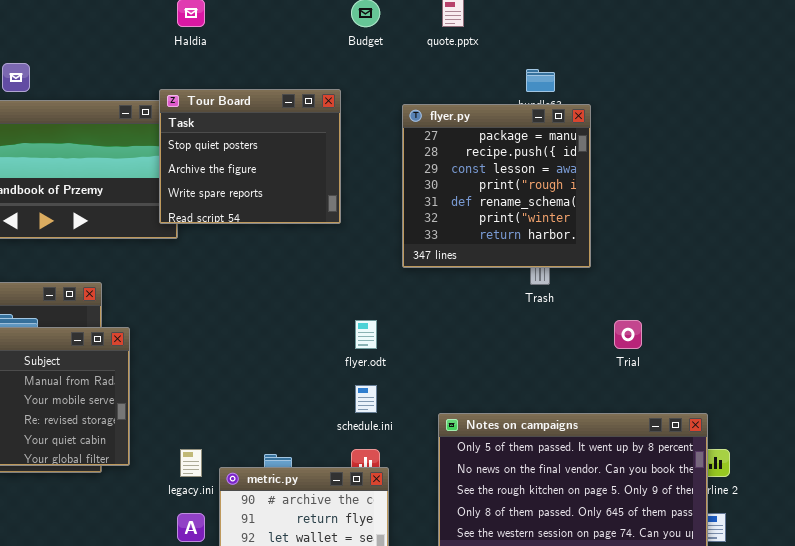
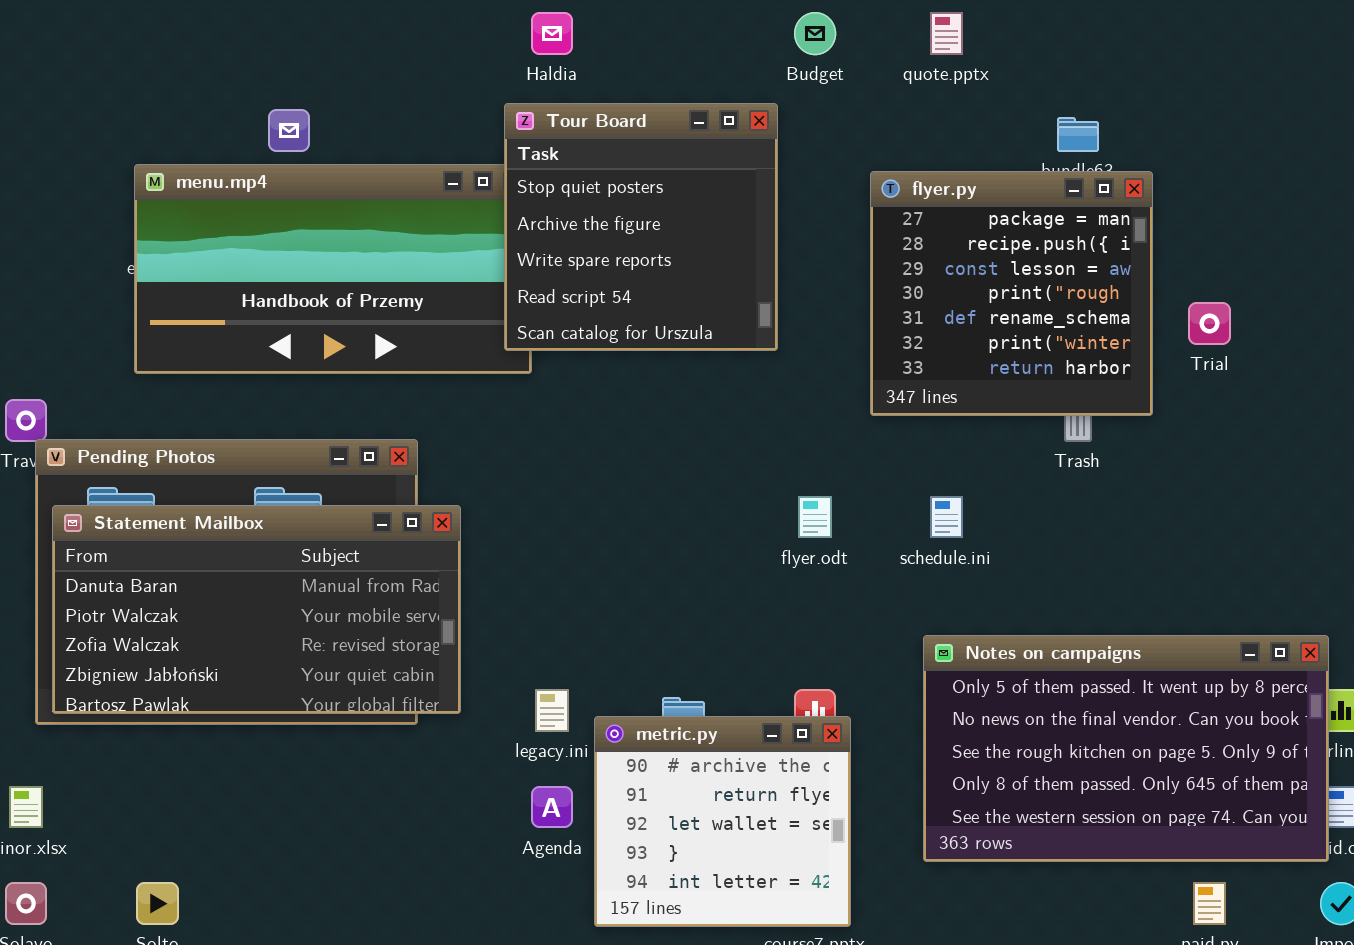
Tour Board: [159,89,341,224] -> [504,103,778,351], resized
Trial: [614,320,642,349] -> [1188,302,1231,345], moved
schedule.ini: [355,385,377,413] -> [930,496,963,538], moved

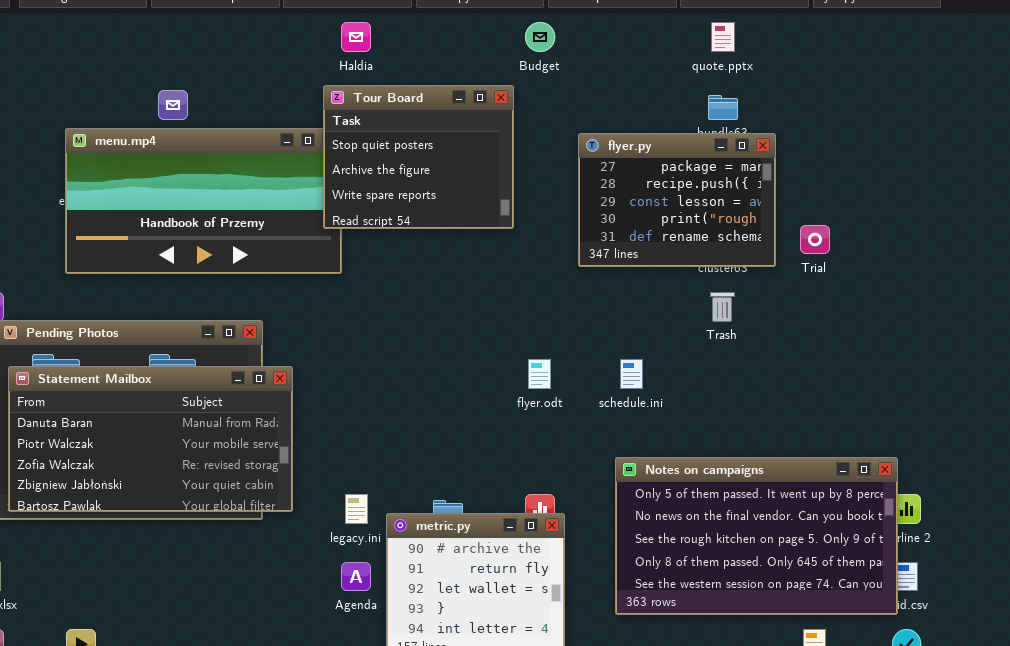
quote.pptx: [930,12,963,55] -> [711,22,735,52], moved
Tour Board: [504,103,778,351] -> [323,85,514,229], resized
flyer.py: [870,171,1153,416] -> [578,133,776,267], resized

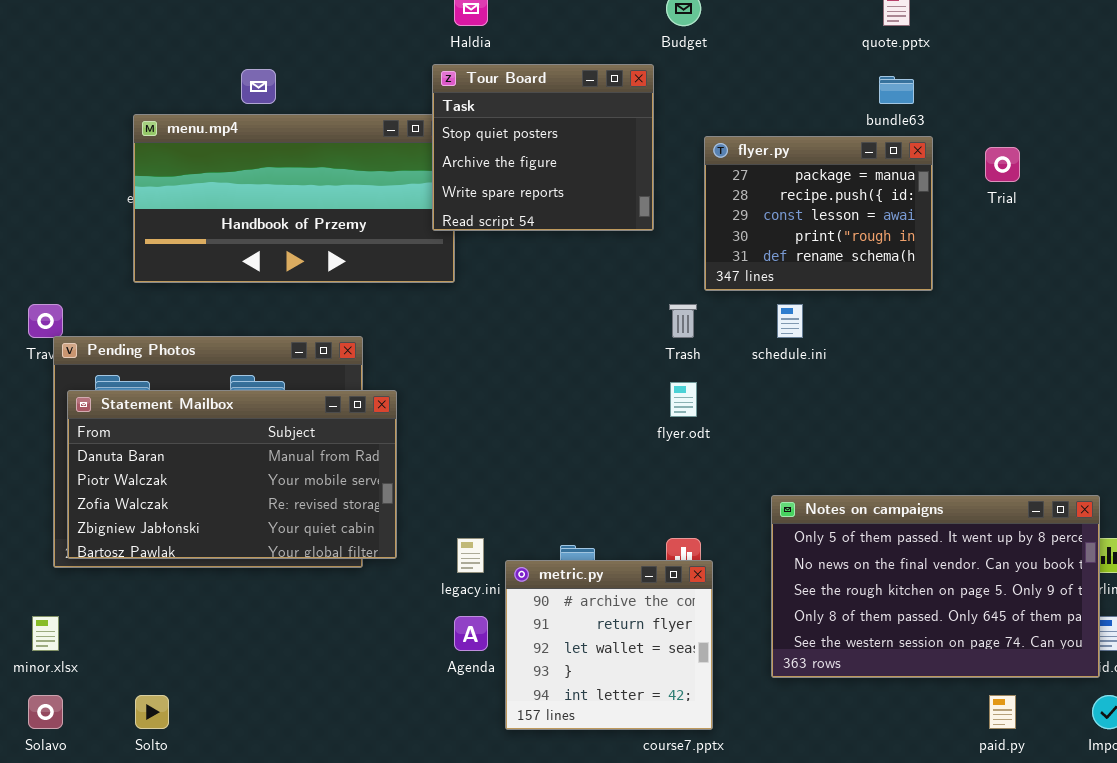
flyer.py: [578,133,776,267] -> [704,136,933,291], moved
Trial: [800,225,830,254] -> [985,147,1020,182], moved
Trash: [710,292,735,322] -> [669,304,697,338], moved
schedule.ini: [620,359,643,389] -> [777,304,803,338], moved

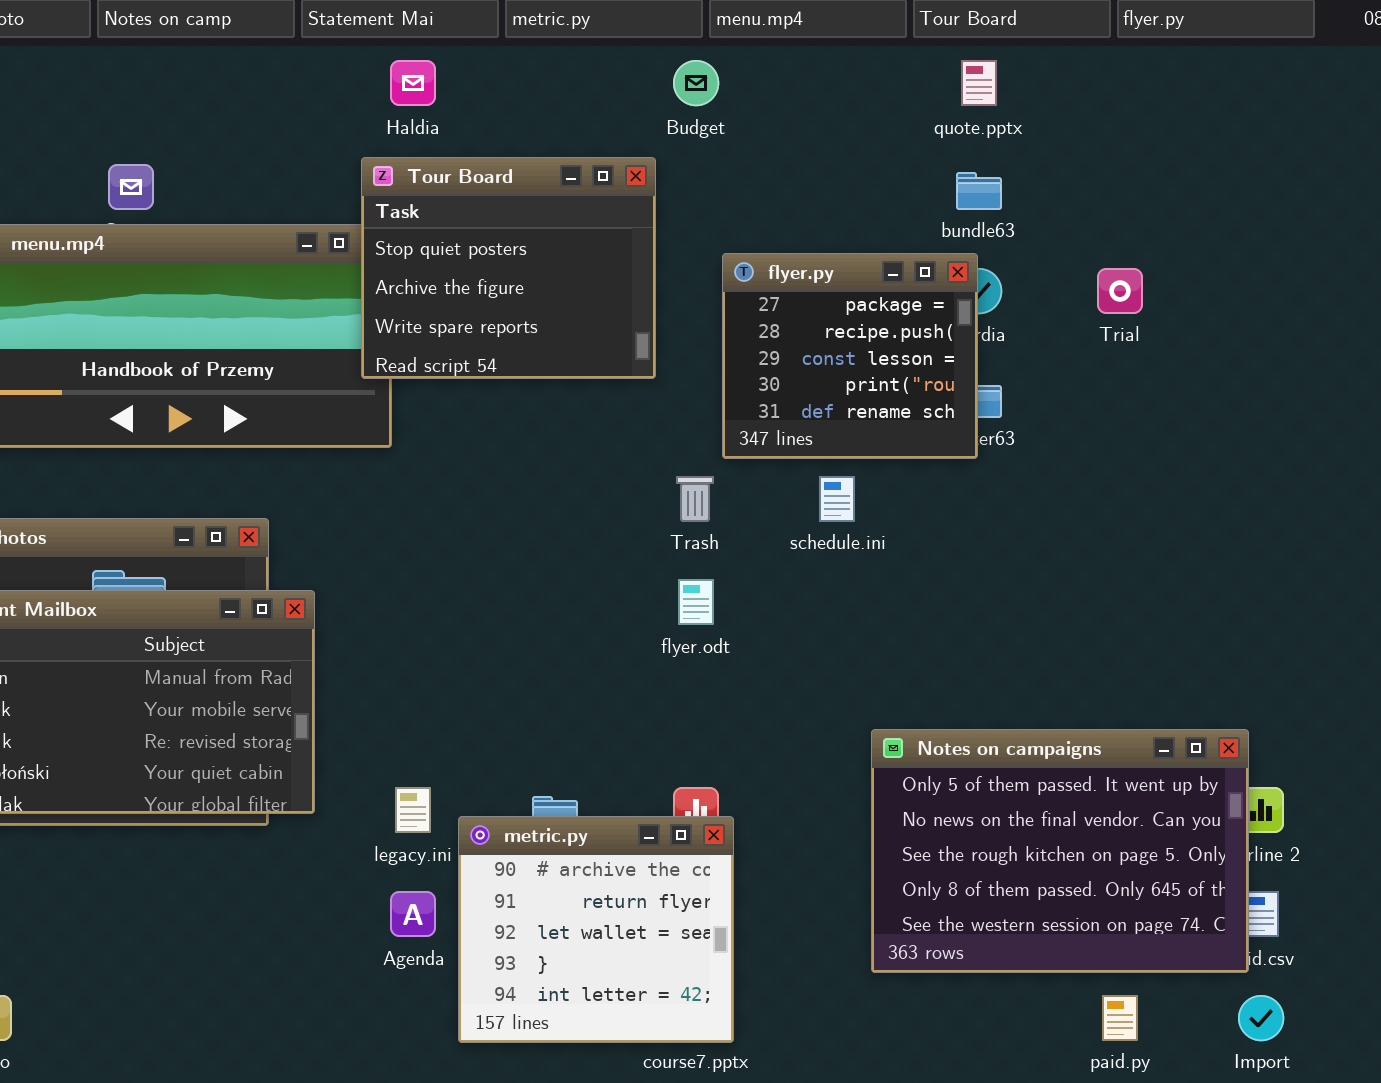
flyer.py: [704,136,933,291] -> [722,253,978,459], resized
Notes on campaigns: [771,495,1100,678] -> [871,729,1249,973], resized

